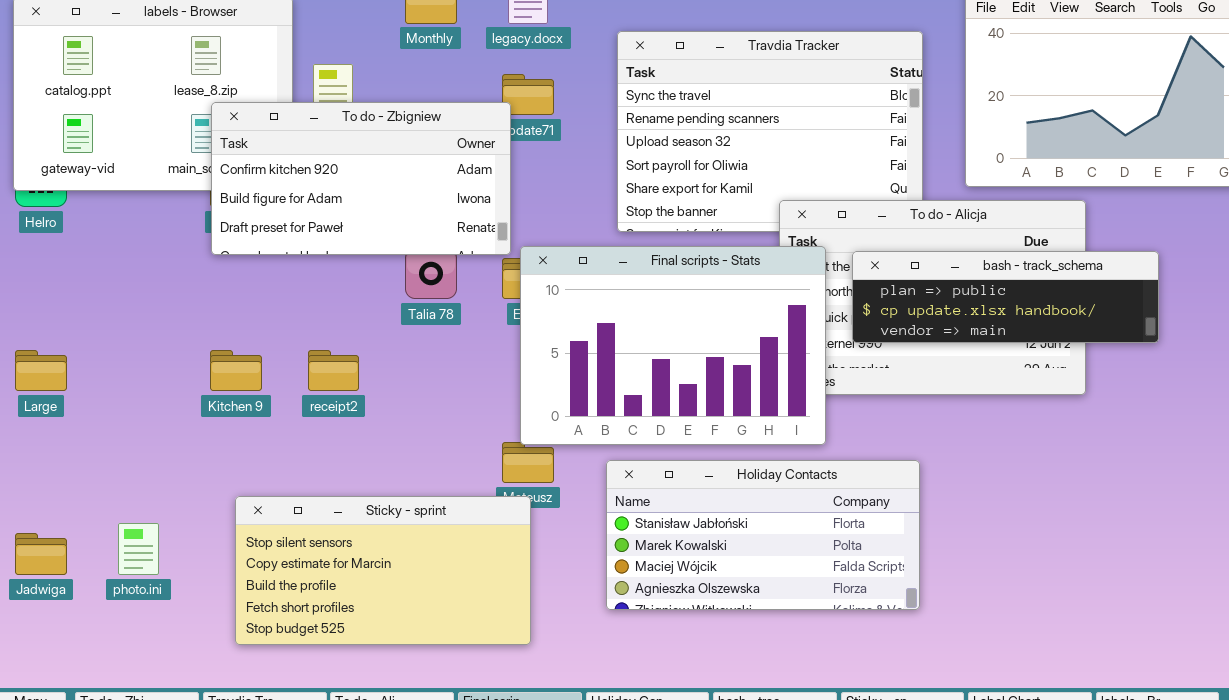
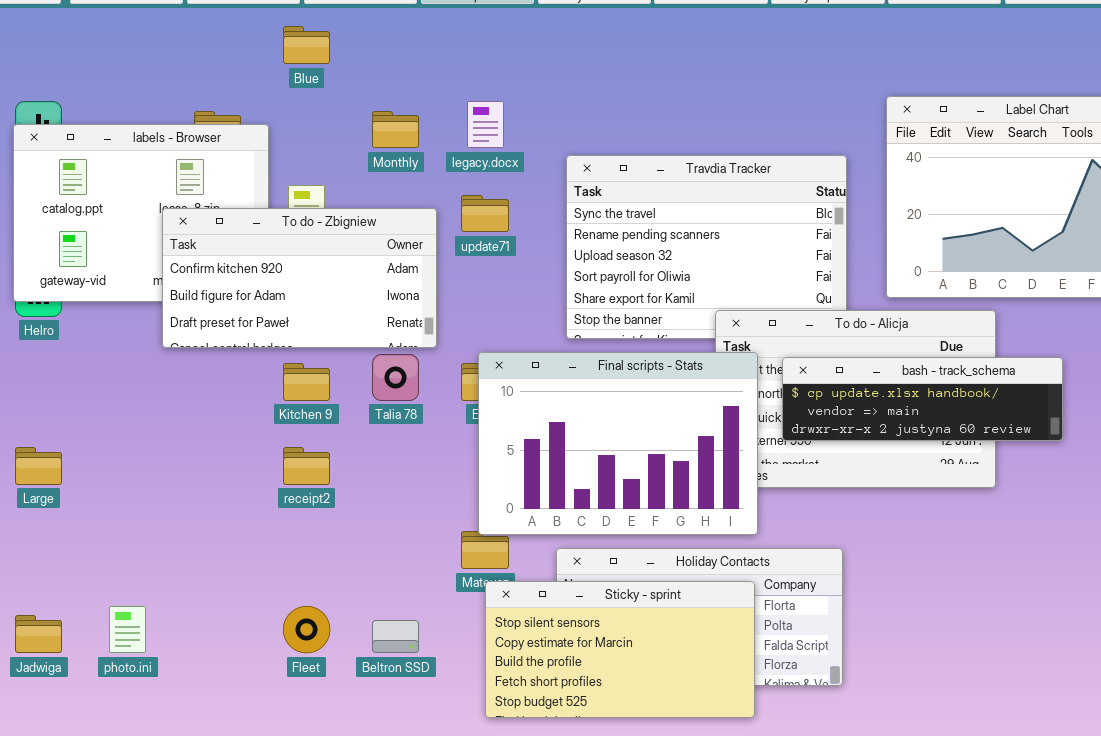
To do - Zbigniew: [211,102,511,255] -> [162,208,437,348], moved
bash - track_schema: [852,251,1159,343] -> [782,357,1063,441], scrolled down 1 row
Kitchen 9: [210,350,262,391] -> [283,363,330,401], moved
Sticky - sprint: [235,496,531,645] -> [485,581,755,718], moved

